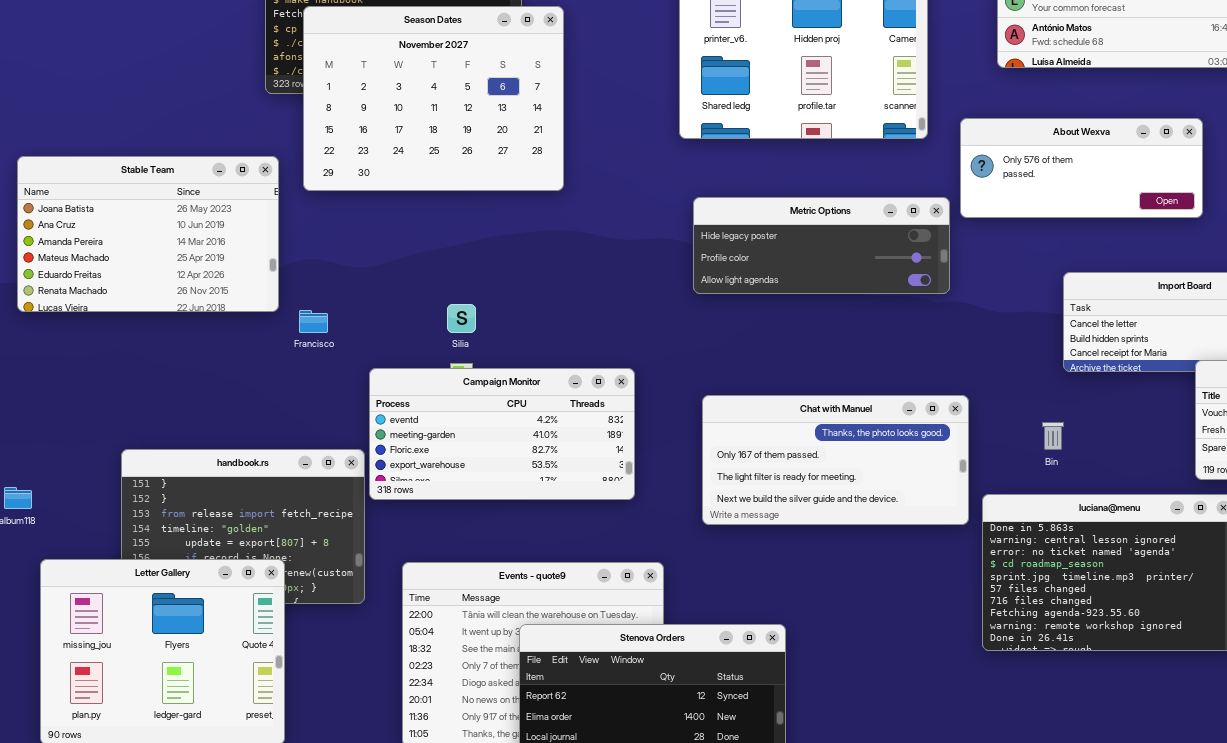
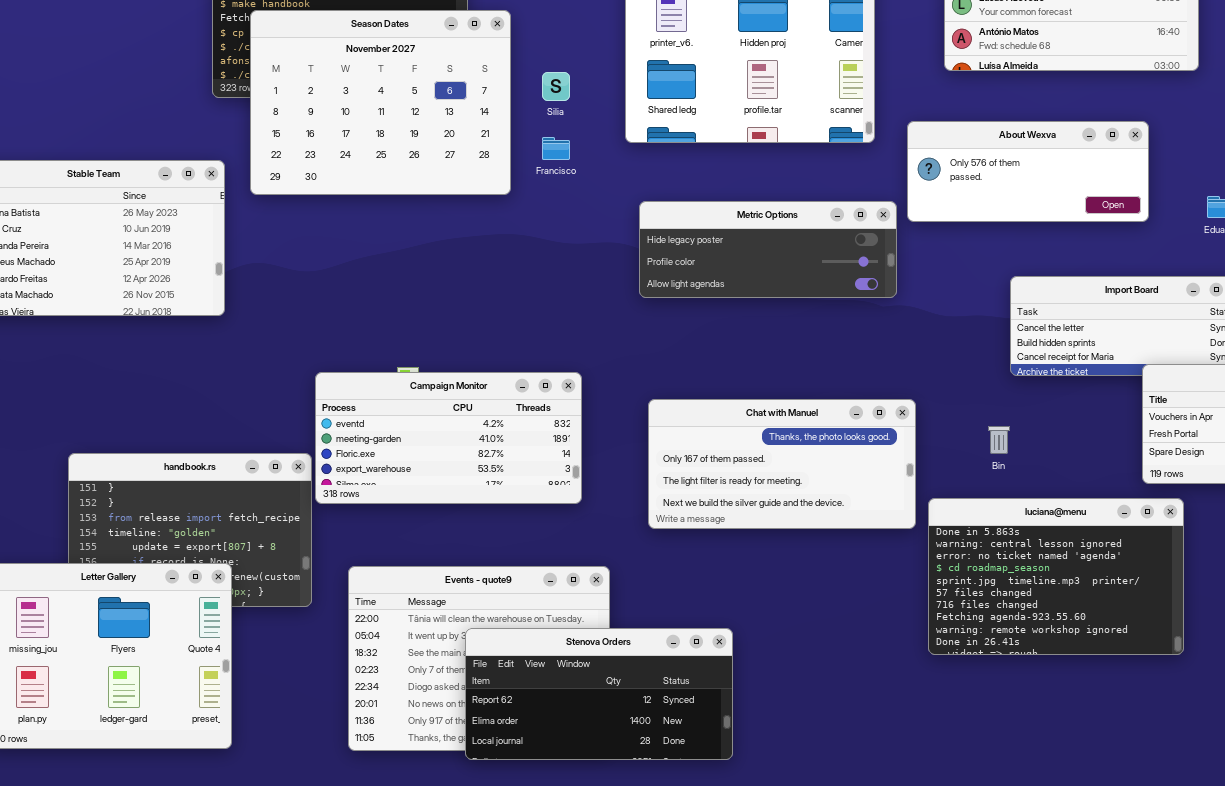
Silia: [447,304,476,333] -> [542,72,570,101], moved
Francisco: [299,310,328,333] -> [542,137,570,160], moved

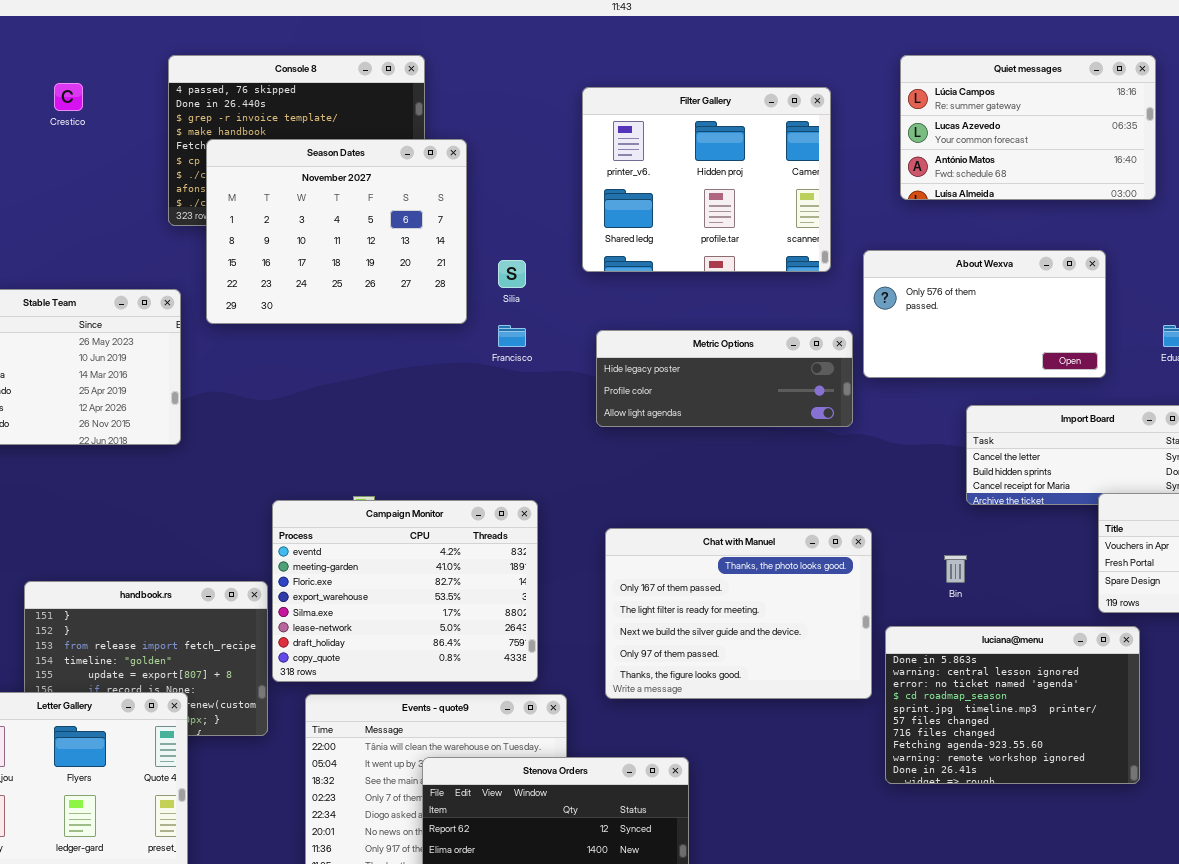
Silia: [542,72,570,101] -> [498,260,526,288], moved
About Wexva: [907,121,1149,222] -> [863,250,1106,378], resized
Francisco: [542,137,570,160] -> [498,325,526,347], moved
Campaign Monitor: [315,372,582,504] -> [272,500,538,682], resized
Chat with Manuel: [648,399,916,529] -> [605,528,872,699], resized

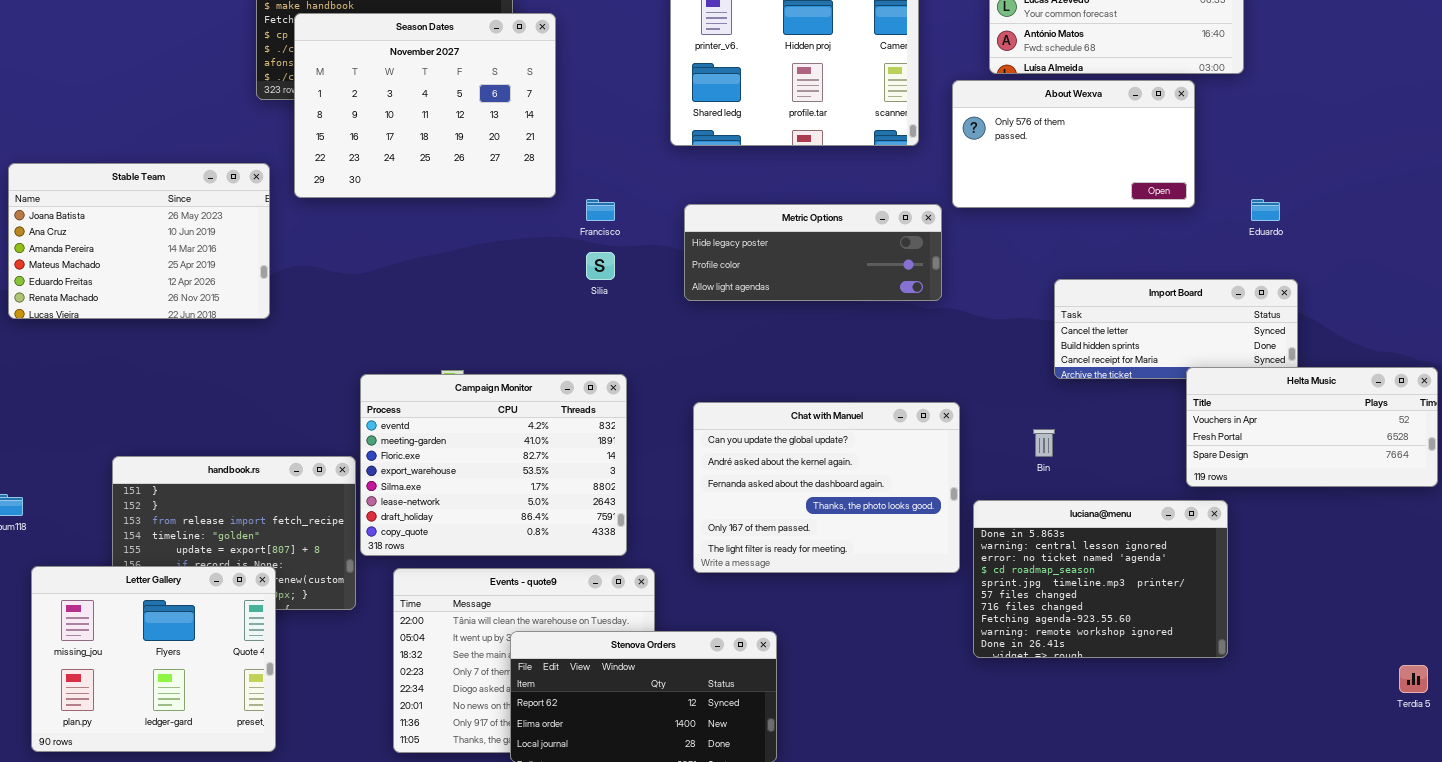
About Wexva: [863,250,1106,378] -> [952,80,1195,208], moved
Silia: [498,260,526,288] -> [586,252,615,280], moved
Chat with Manuel: [605,528,872,699] -> [693,402,960,573], scrolled up 3 rows

